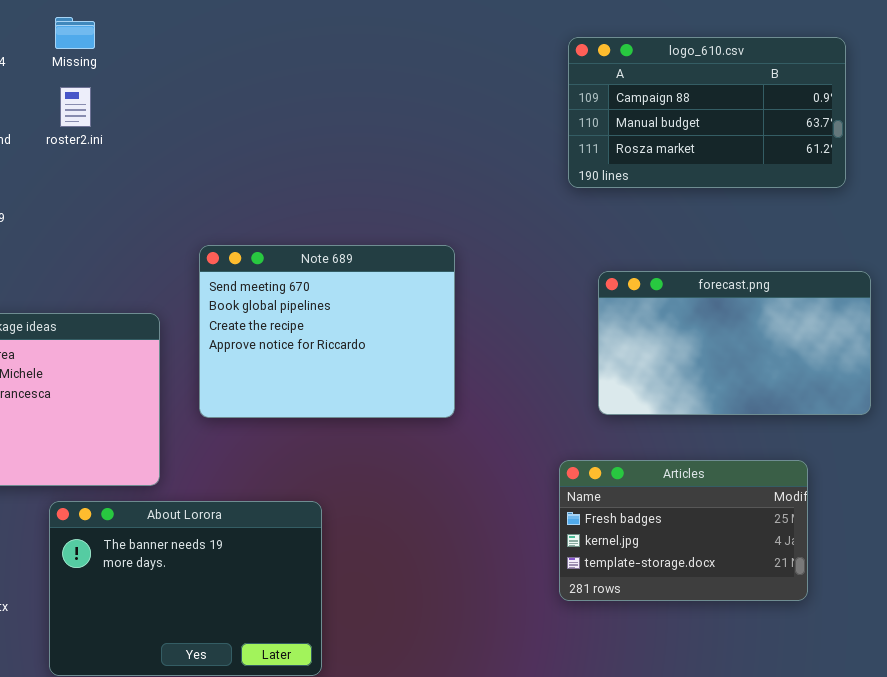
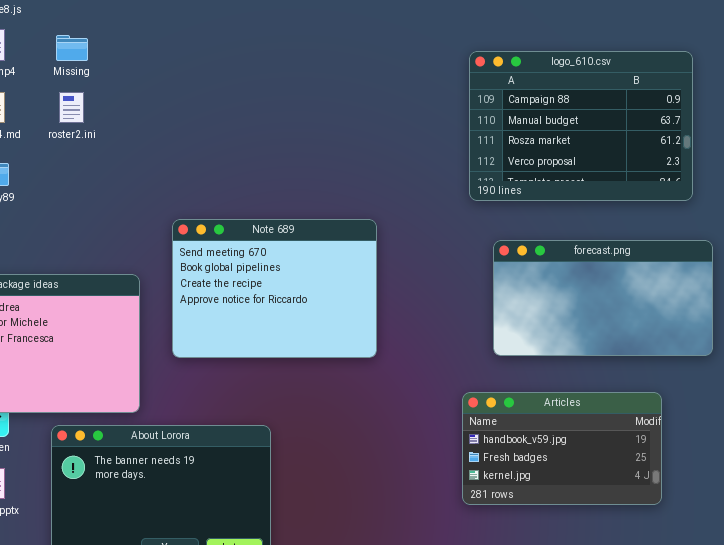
logo_610.csv: [568,37,846,188] -> [469,51,693,201], resized
Articles: [559,460,808,601] -> [462,392,662,505], scrolled up 1 row

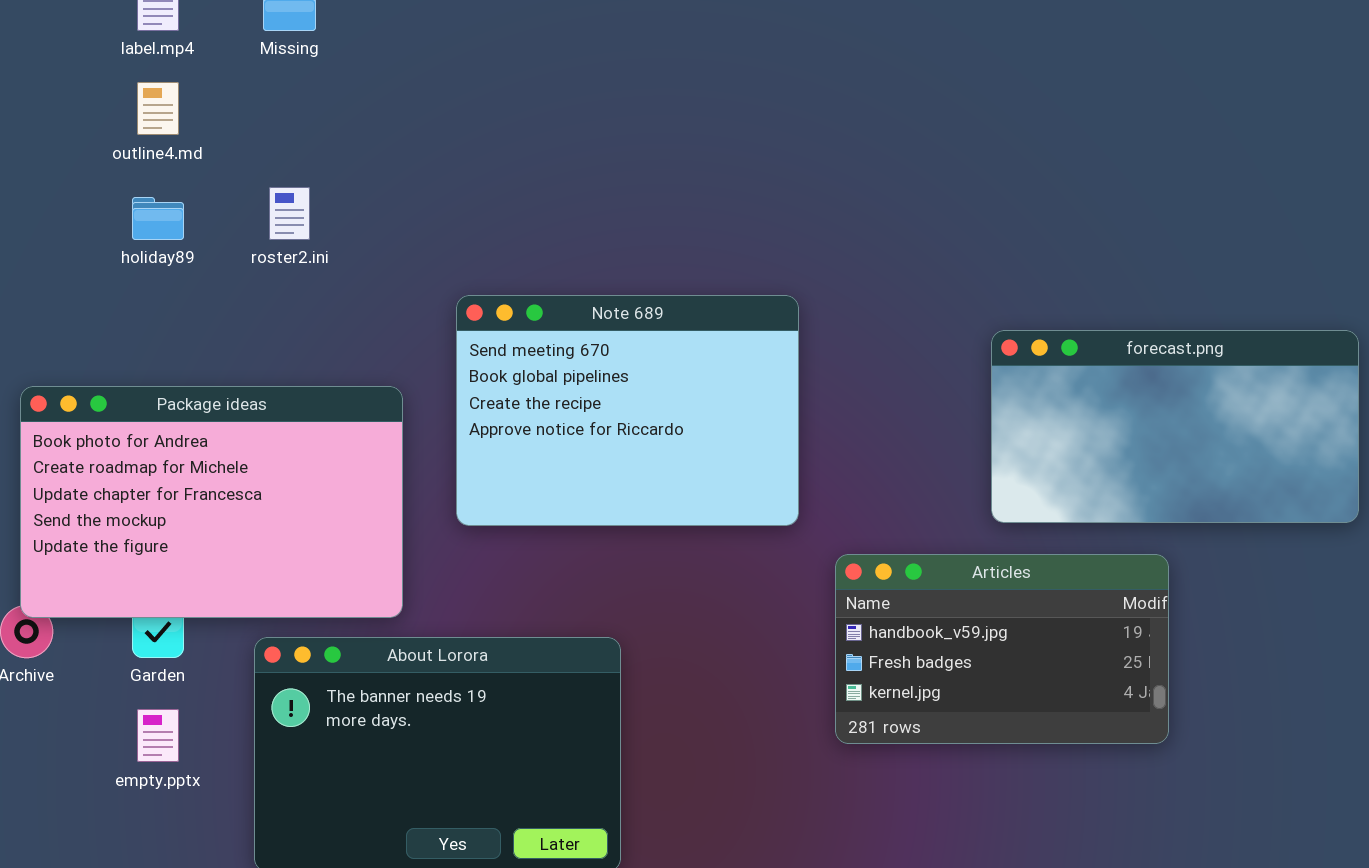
logo_610.csv: [469,51,693,201] -> none, closed
roster2.ini: [59,92,84,123] -> [269,187,310,240], moved
Articles: [462,392,662,505] -> [835,554,1169,744], moved

